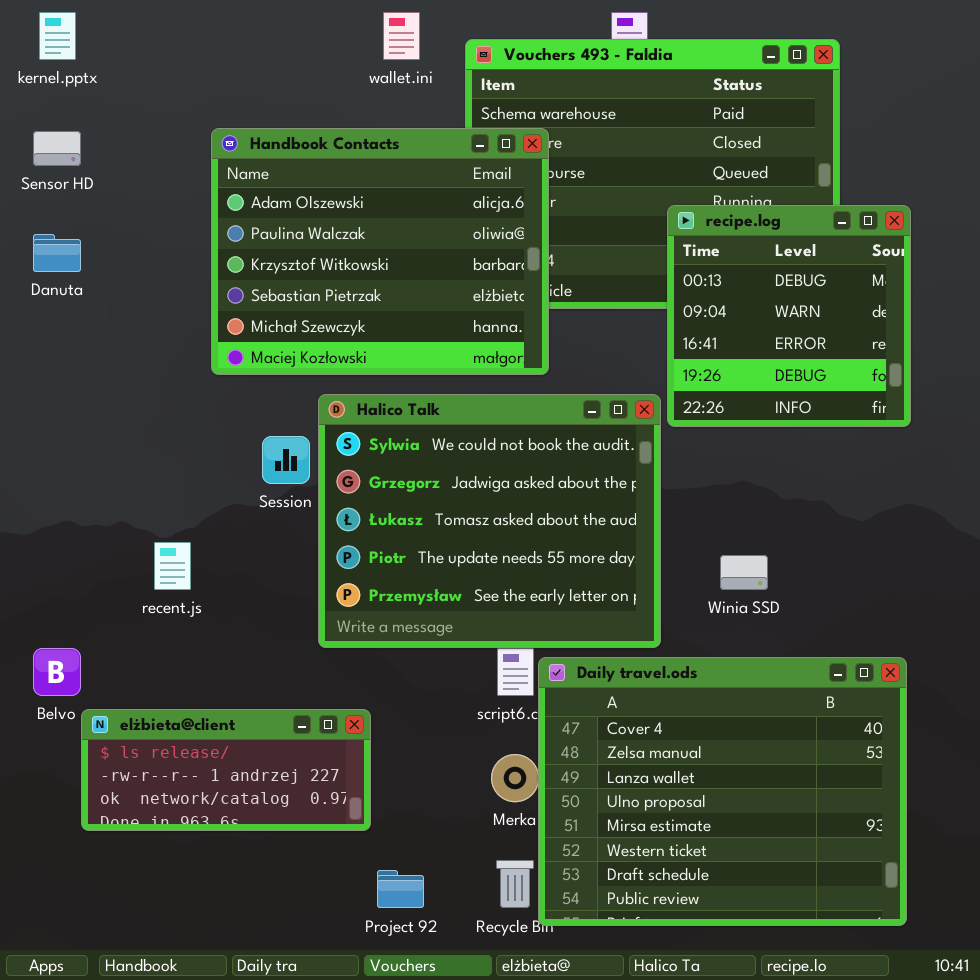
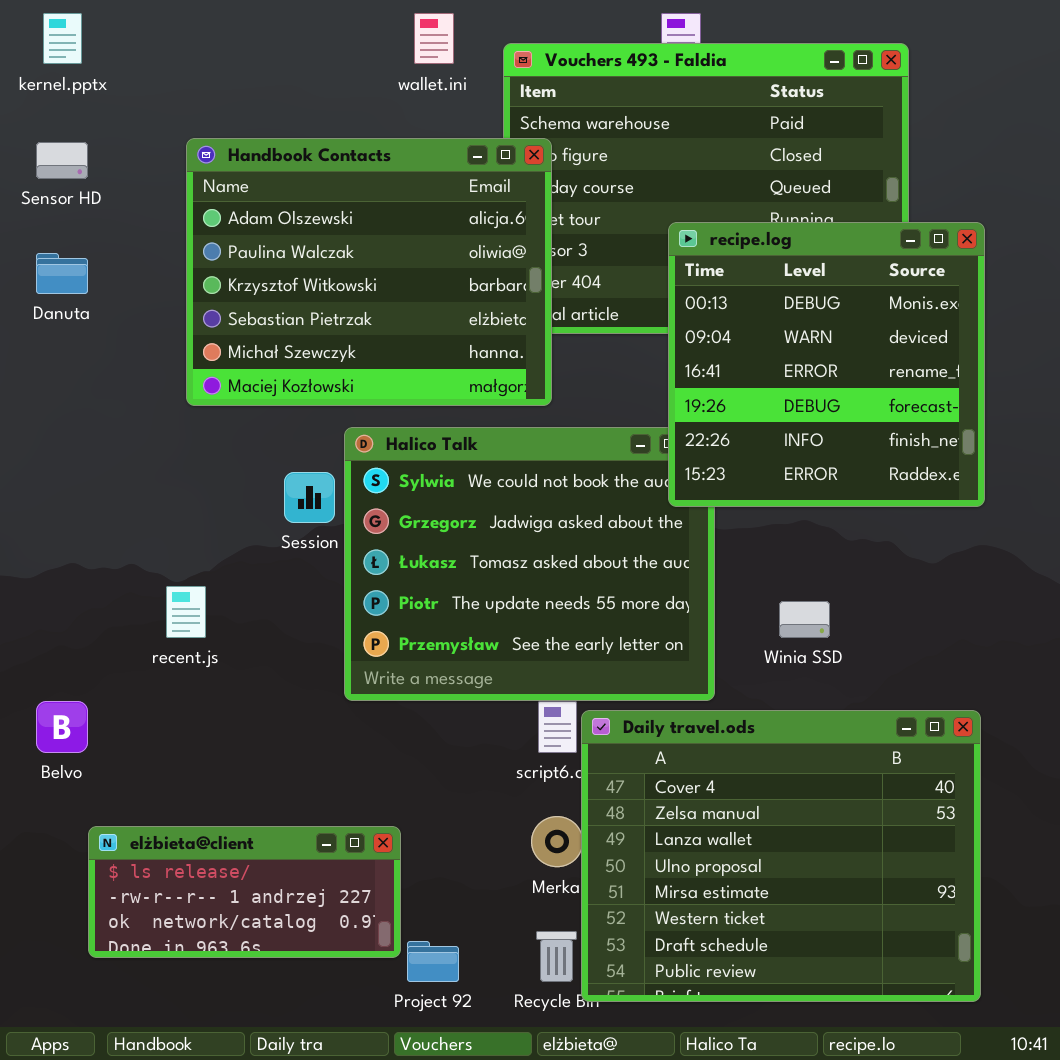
Handbook Contacts: [211,128,549,375] -> [186,138,552,406], moved
recipe.log: [667,205,911,427] -> [668,222,985,507], resized
elżbieta@client: [81,709,371,831] -> [88,826,401,958], moved

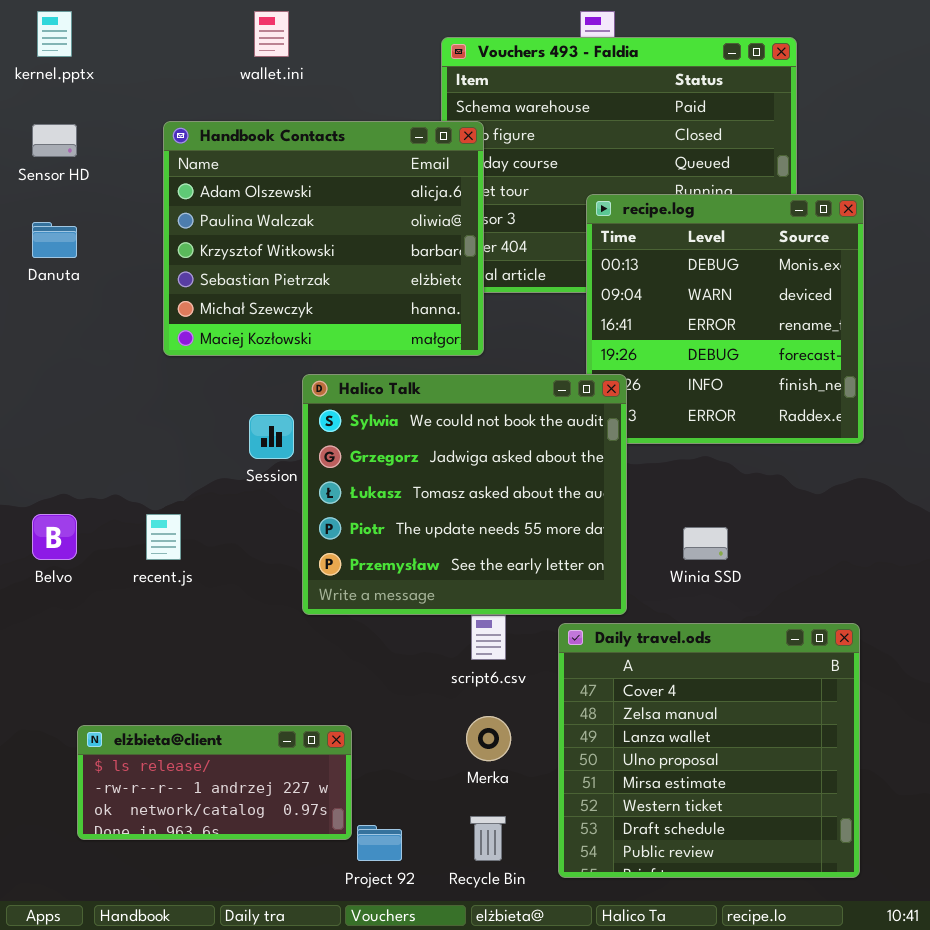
wallet.ini: [414,13,454,64] -> [254,11,289,57], moved
Halico Talk: [344,427,715,701] -> [302,374,627,615], raised
Belvo: [36,701,88,753] -> [32,514,77,560], moved
Daily travel.ods: [581,710,981,1002] -> [558,623,860,878], resized

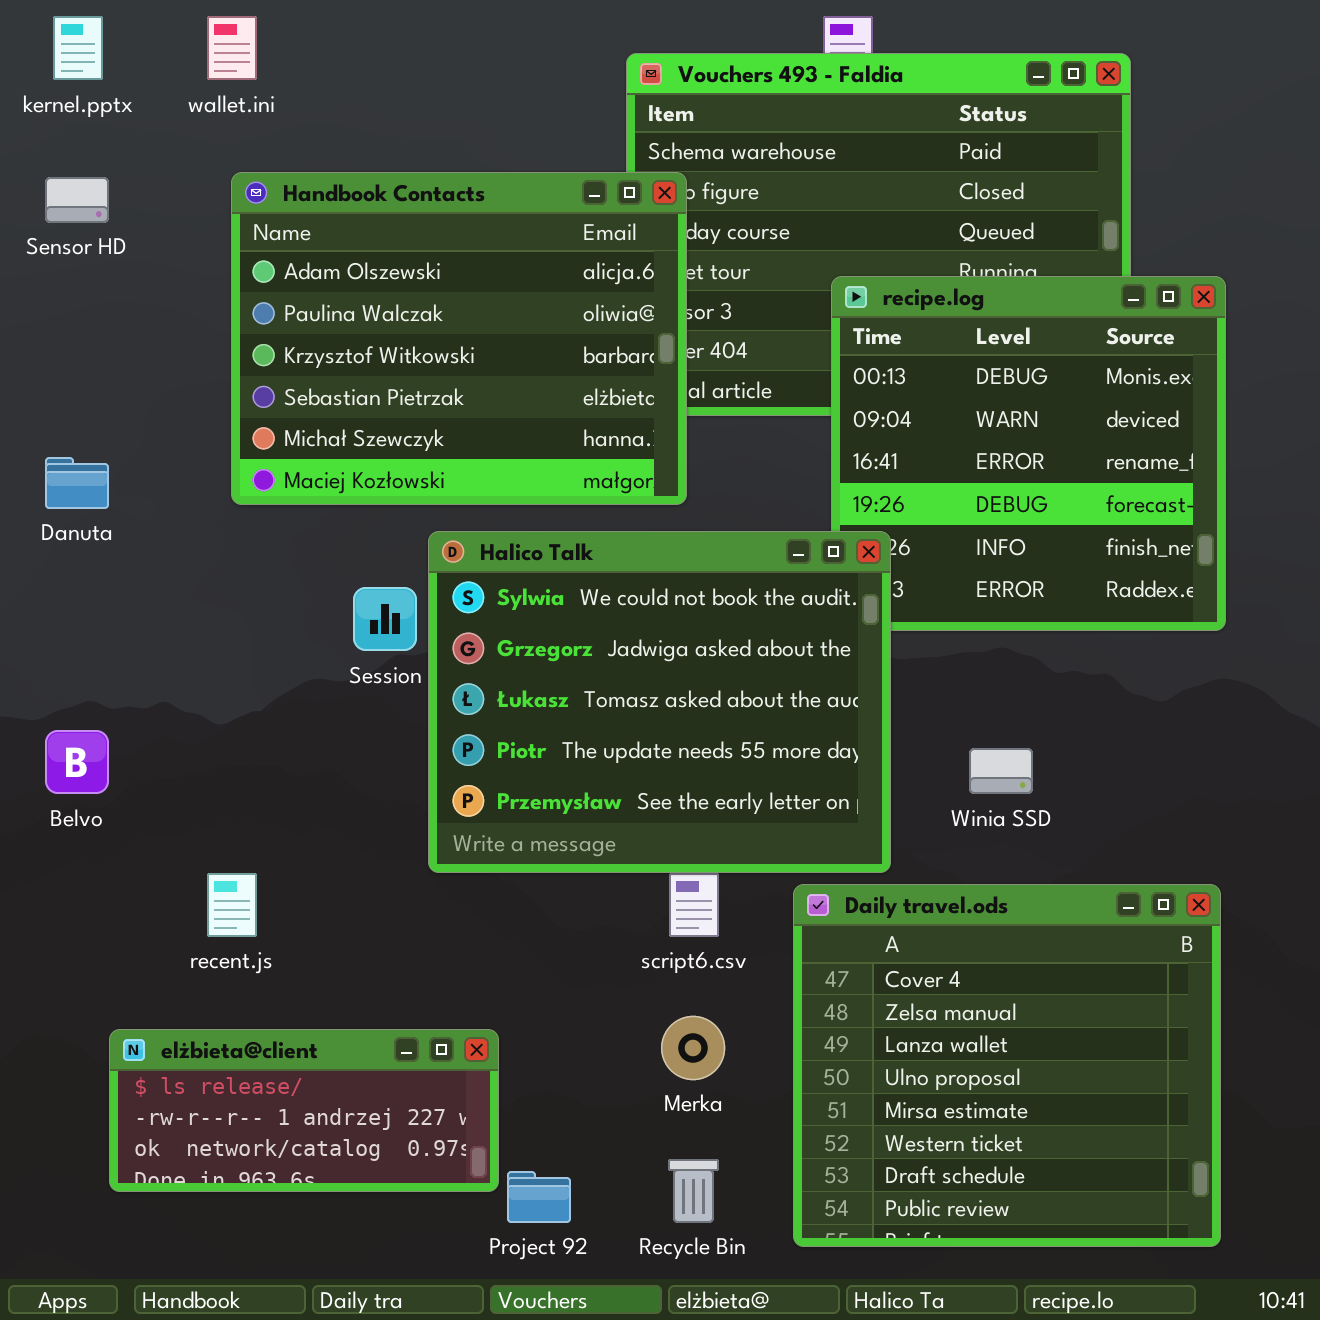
wallet.ini: [254,11,289,57] -> [207,16,257,80], moved
Danuta: [32,222,77,258] -> [45,457,109,509], moved
recent.js: [146,514,181,560] -> [207,873,257,937], moved

